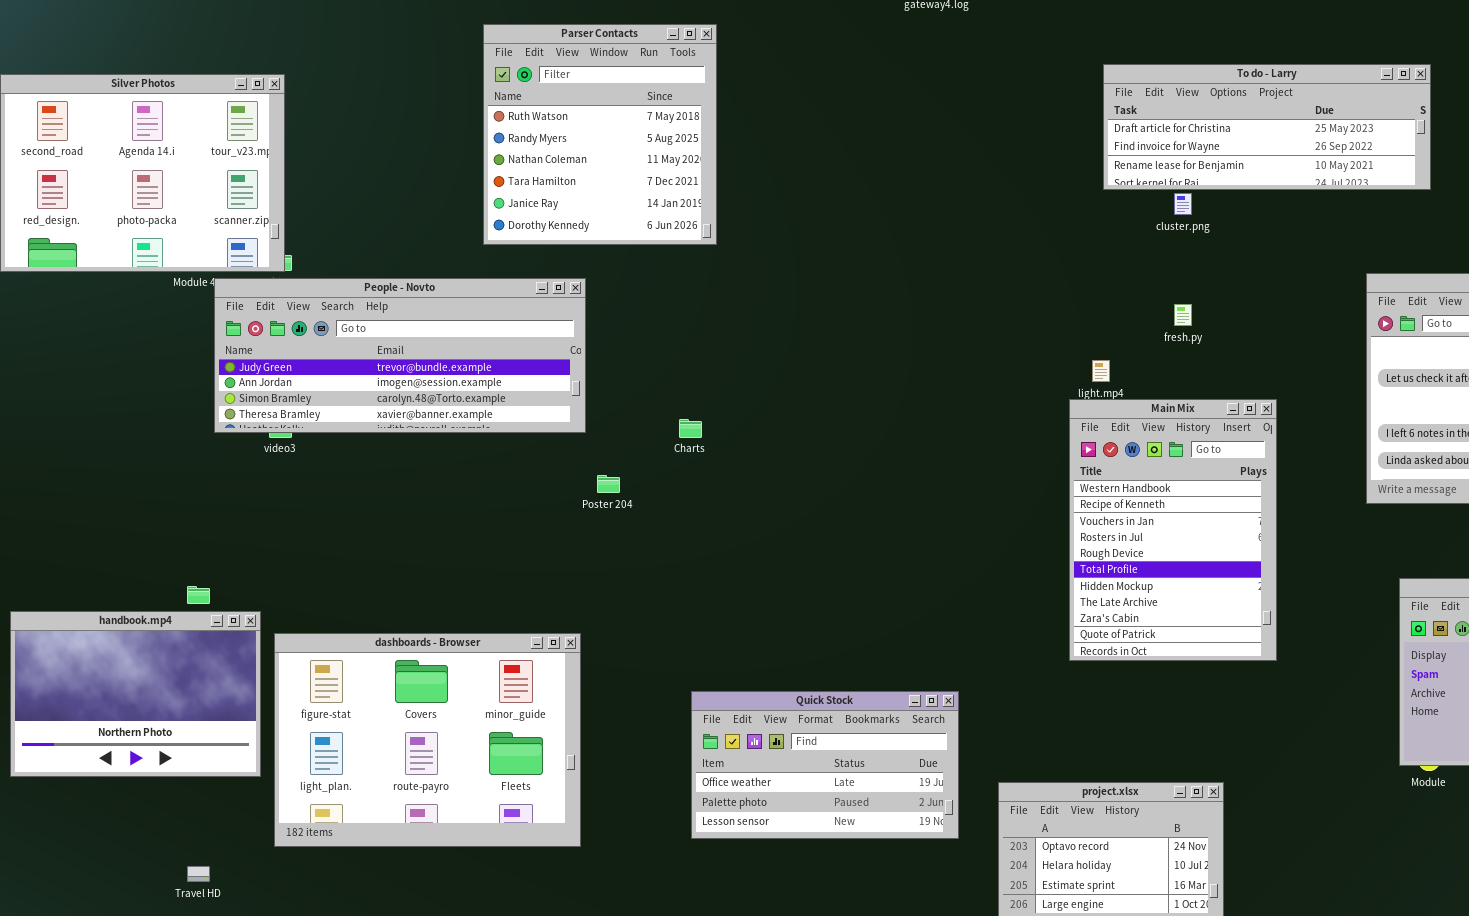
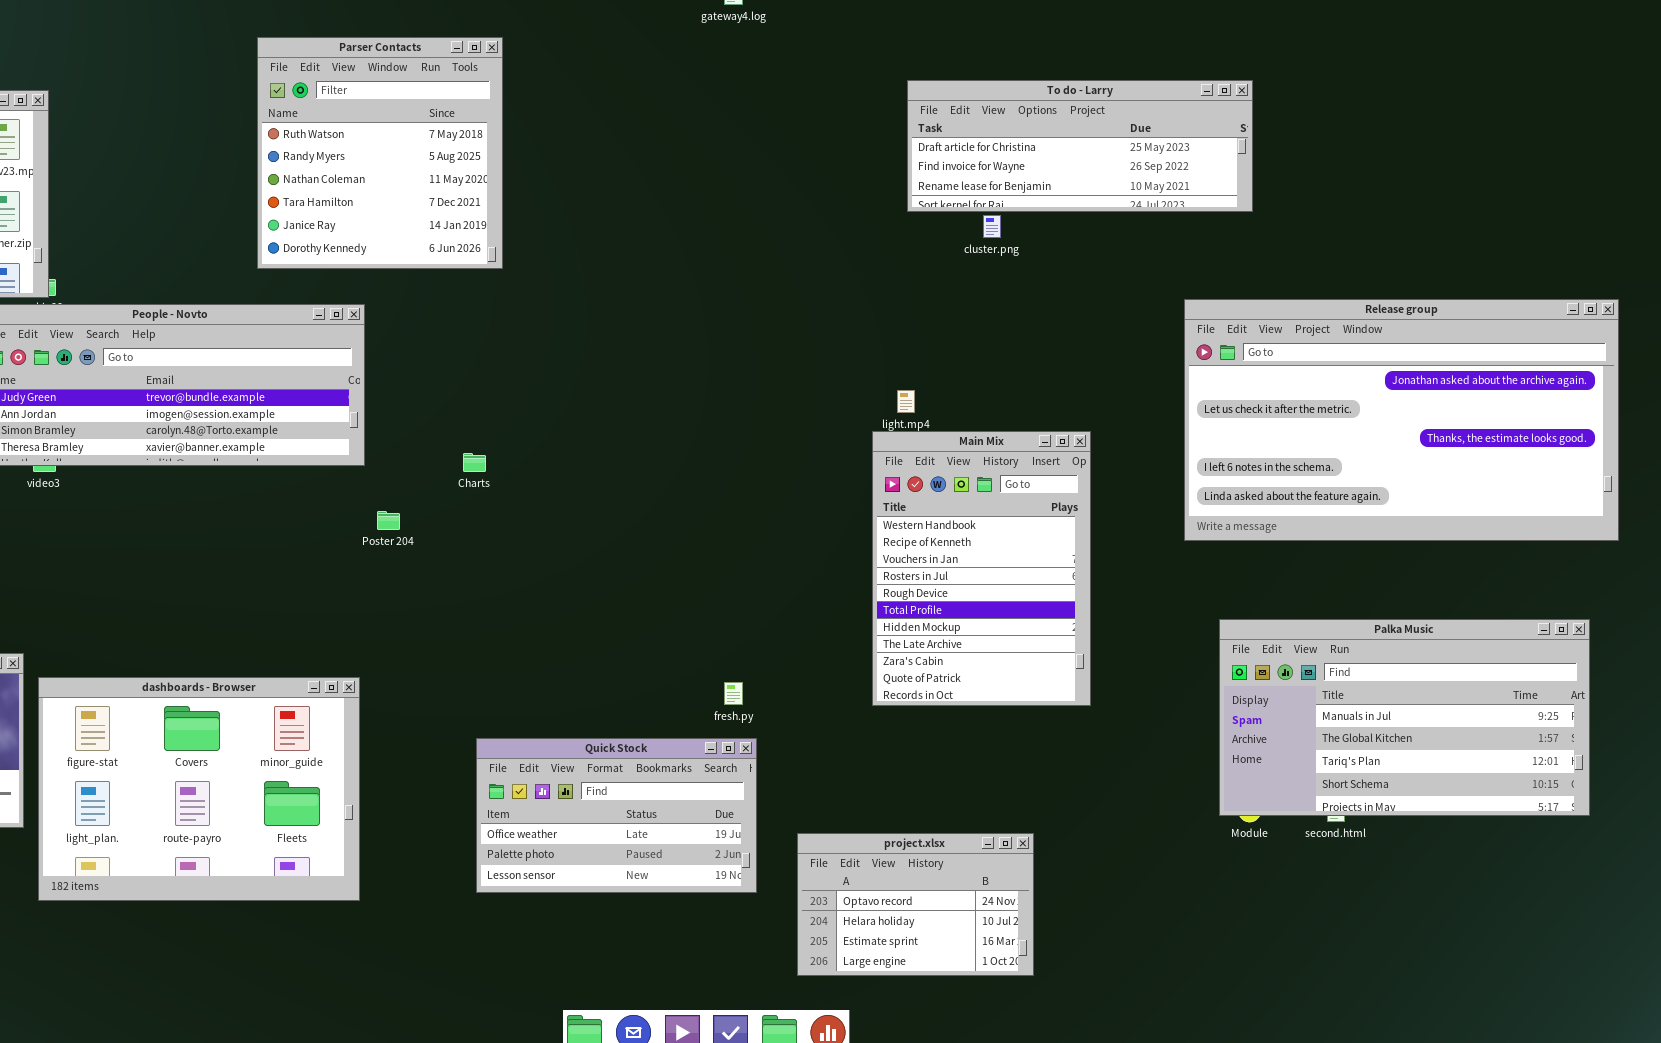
fresh.py: [1174,304,1192,326] -> [724,682,743,705], moved

